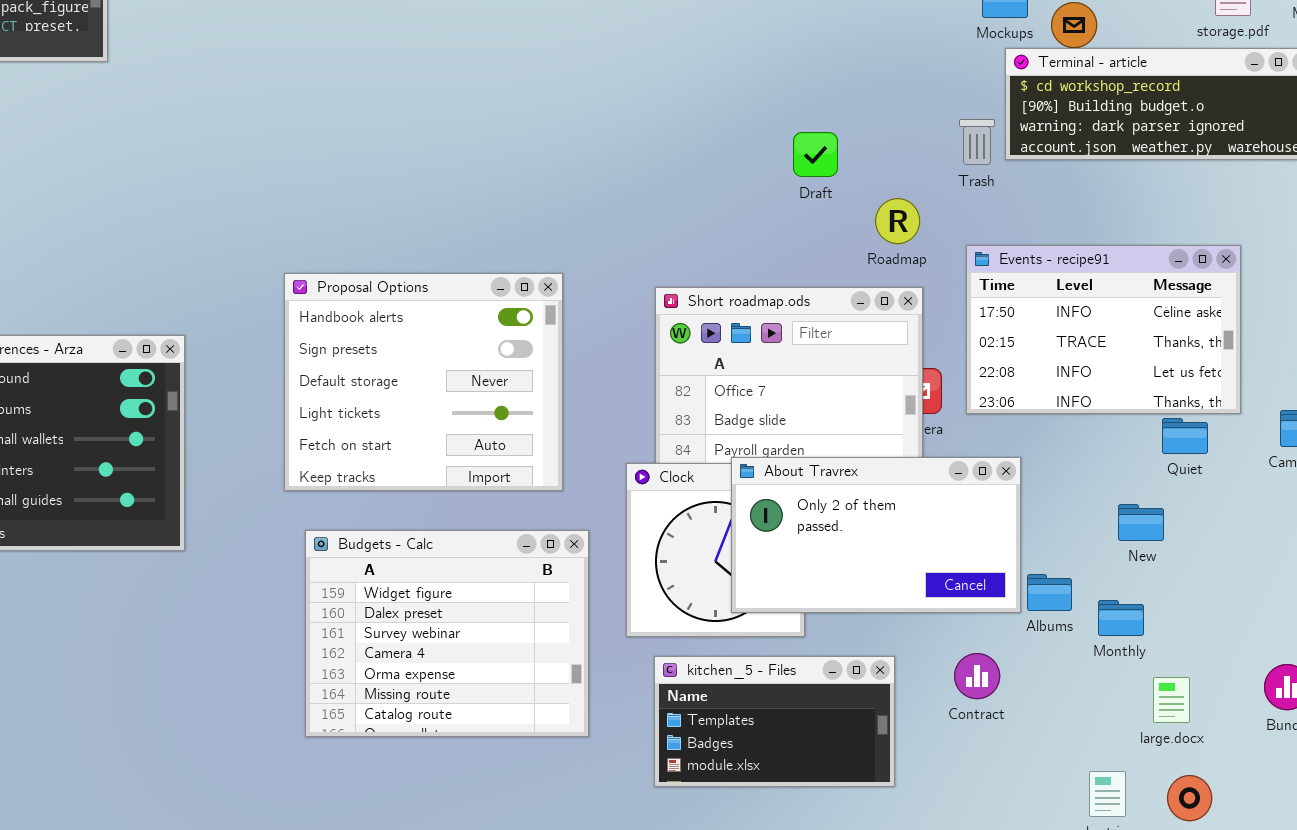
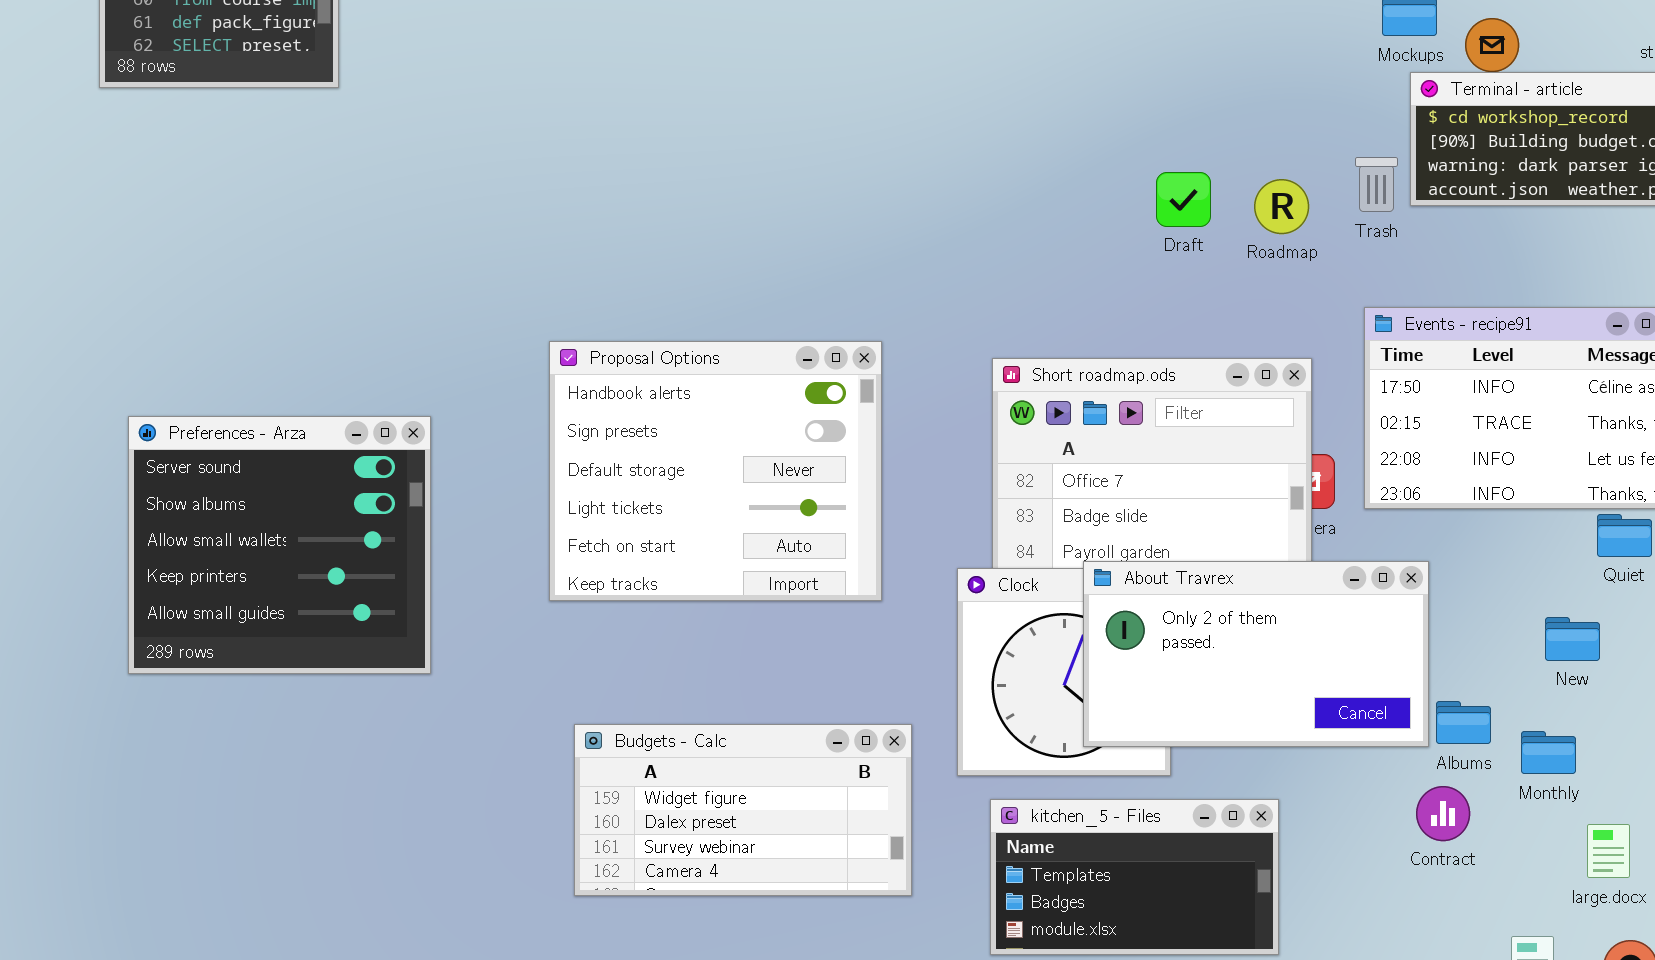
Roadmap: [875,198,920,244] -> [1254,179,1309,234], moved
Budgets - Calc: [305,530,589,737] -> [574,724,912,896], resized
Contract: [954,653,1000,699] -> [1416,786,1470,841], moved

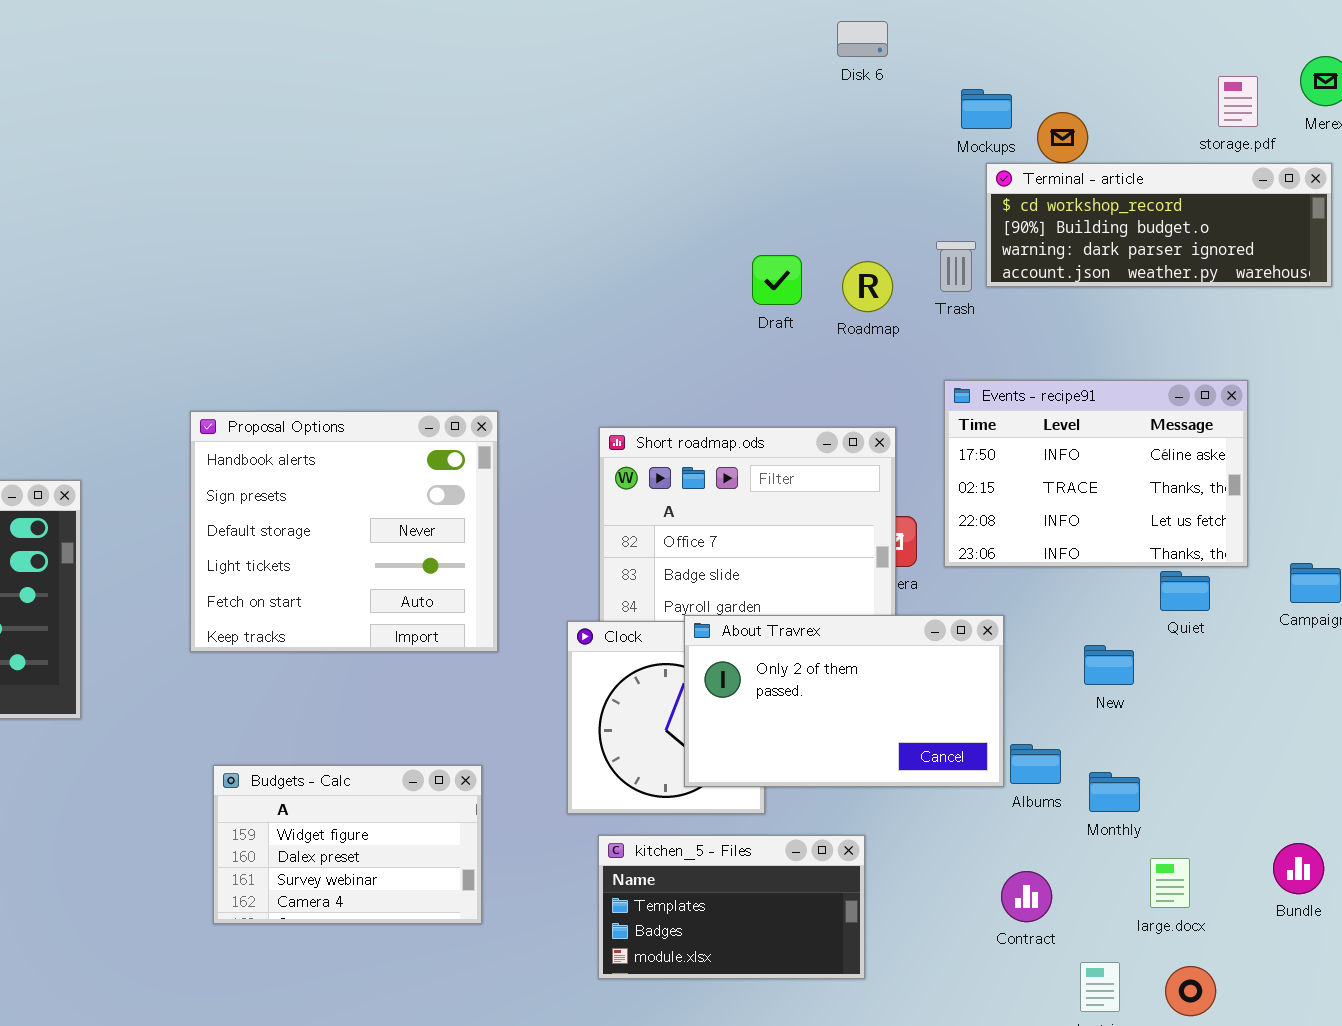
New: [1545,617,1600,661] -> [1084,645,1134,685], moved
Budgets - Calc: [574,724,912,896] -> [213,765,482,924], resized
Contract: [1416,786,1470,841] -> [1001,871,1052,922], moved

